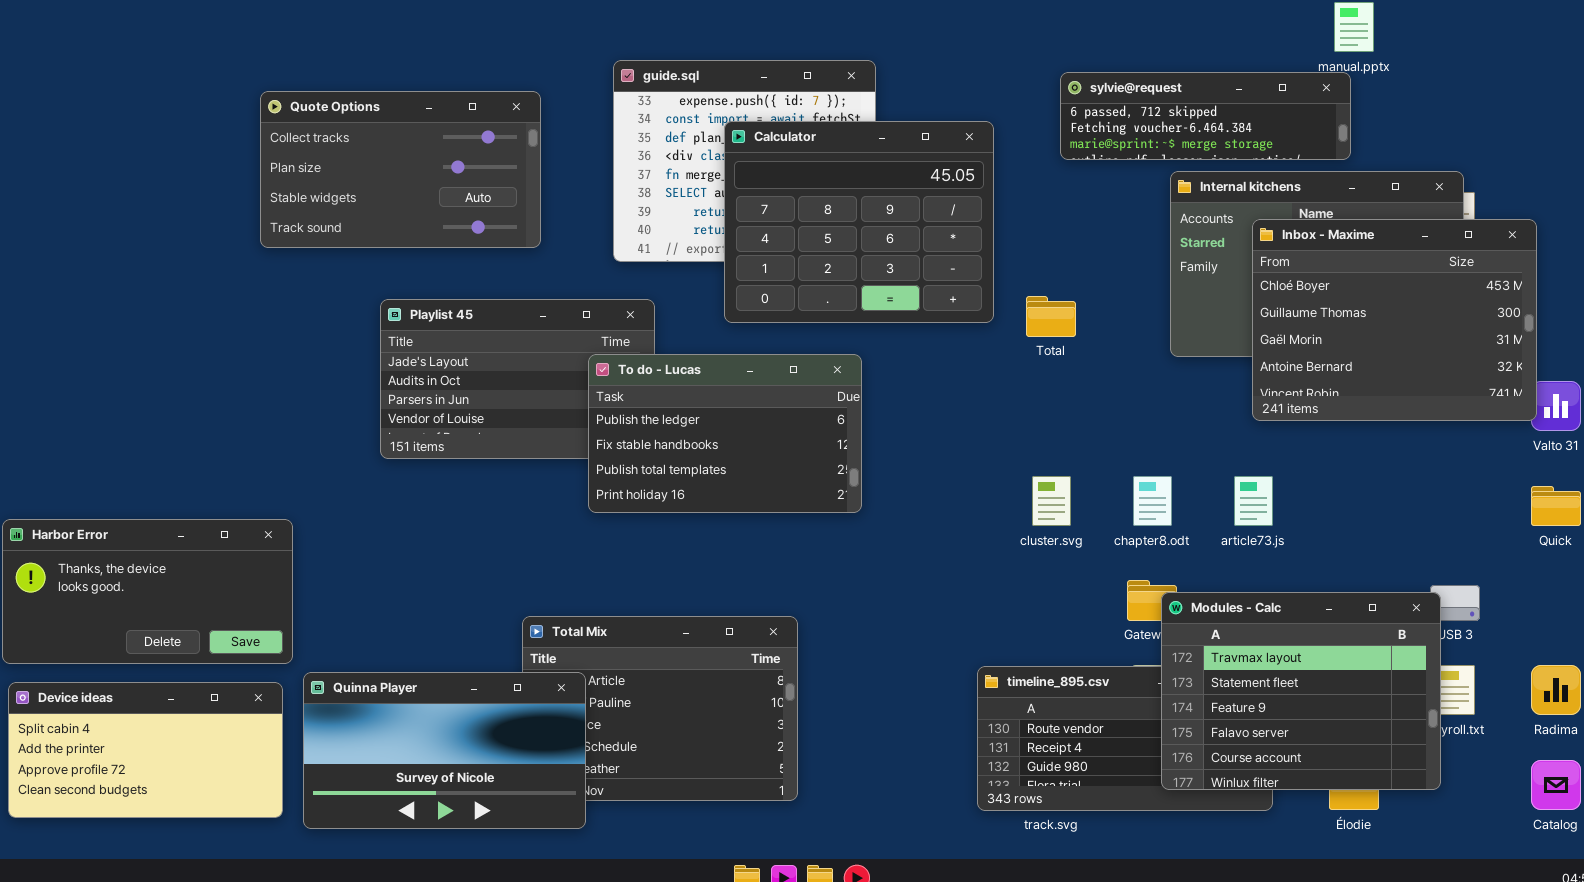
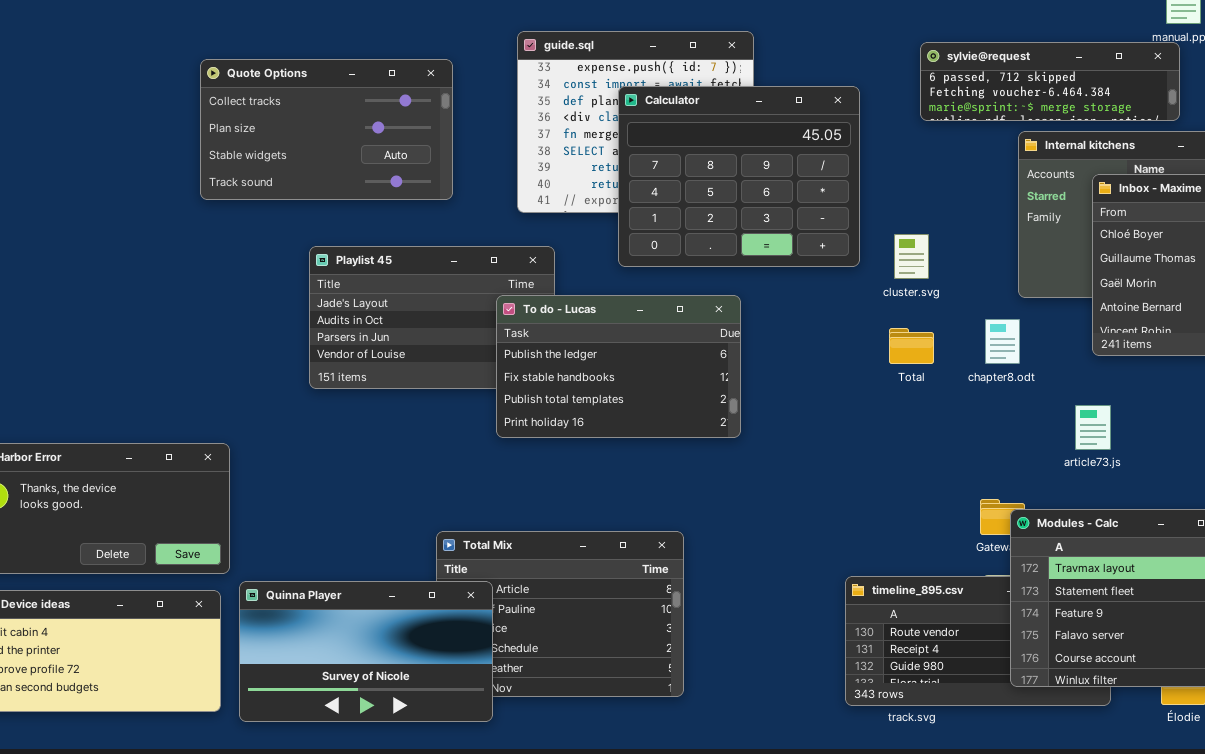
Total: [1026,296,1076,337] -> [889,328,934,364], moved
cluster.svg: [1032,476,1071,526] -> [894,234,929,279], moved
chapter8.odt: [1133,476,1172,526] -> [985,319,1020,364], moved

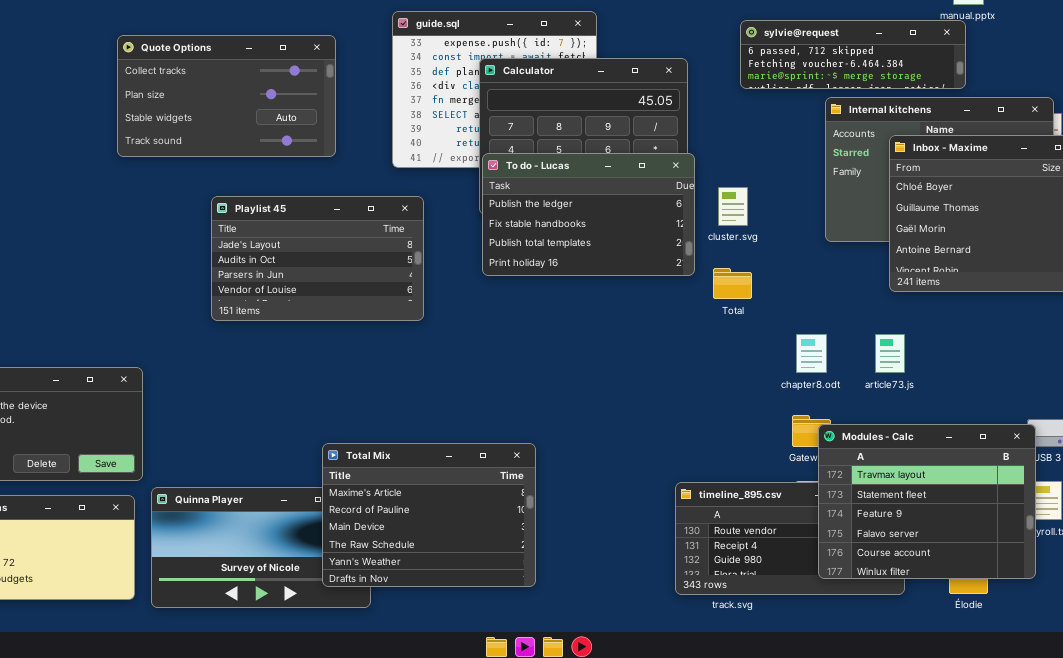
To do - Lucas: [496,295,741,438] -> [482,153,695,276], moved
chapter8.odt: [985,319,1020,364] -> [796,334,827,373], moved
Total Mix: [436,531,684,697] -> [322,443,536,587], raised

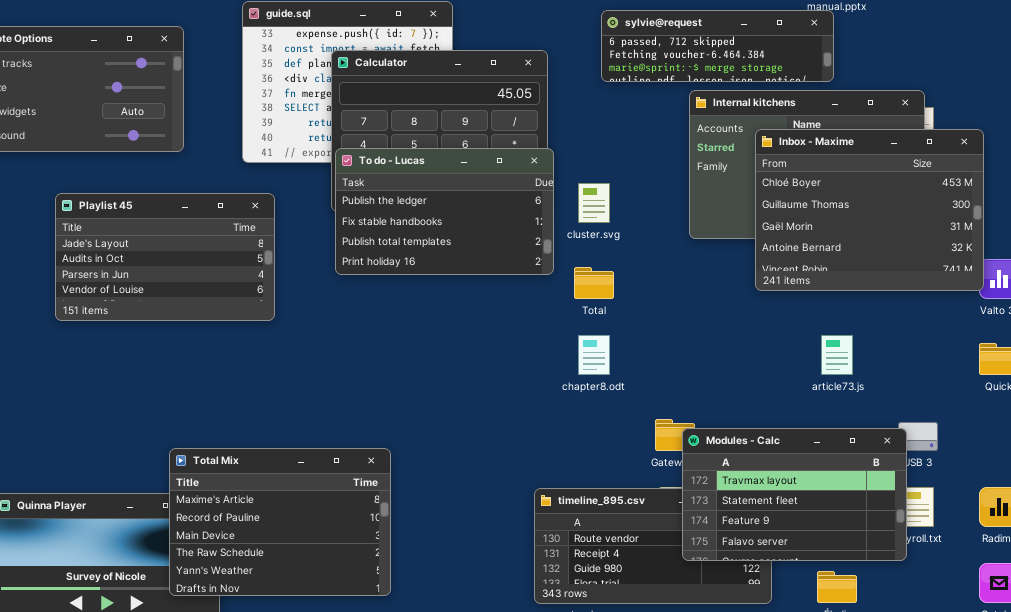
chapter8.odt: [796,334,827,373] -> [578,335,610,375], moved
article73.js: [875,334,905,373] -> [821,335,853,375], moved
Modules - Calc: [818,424,1036,579] -> [682,428,907,561], resized

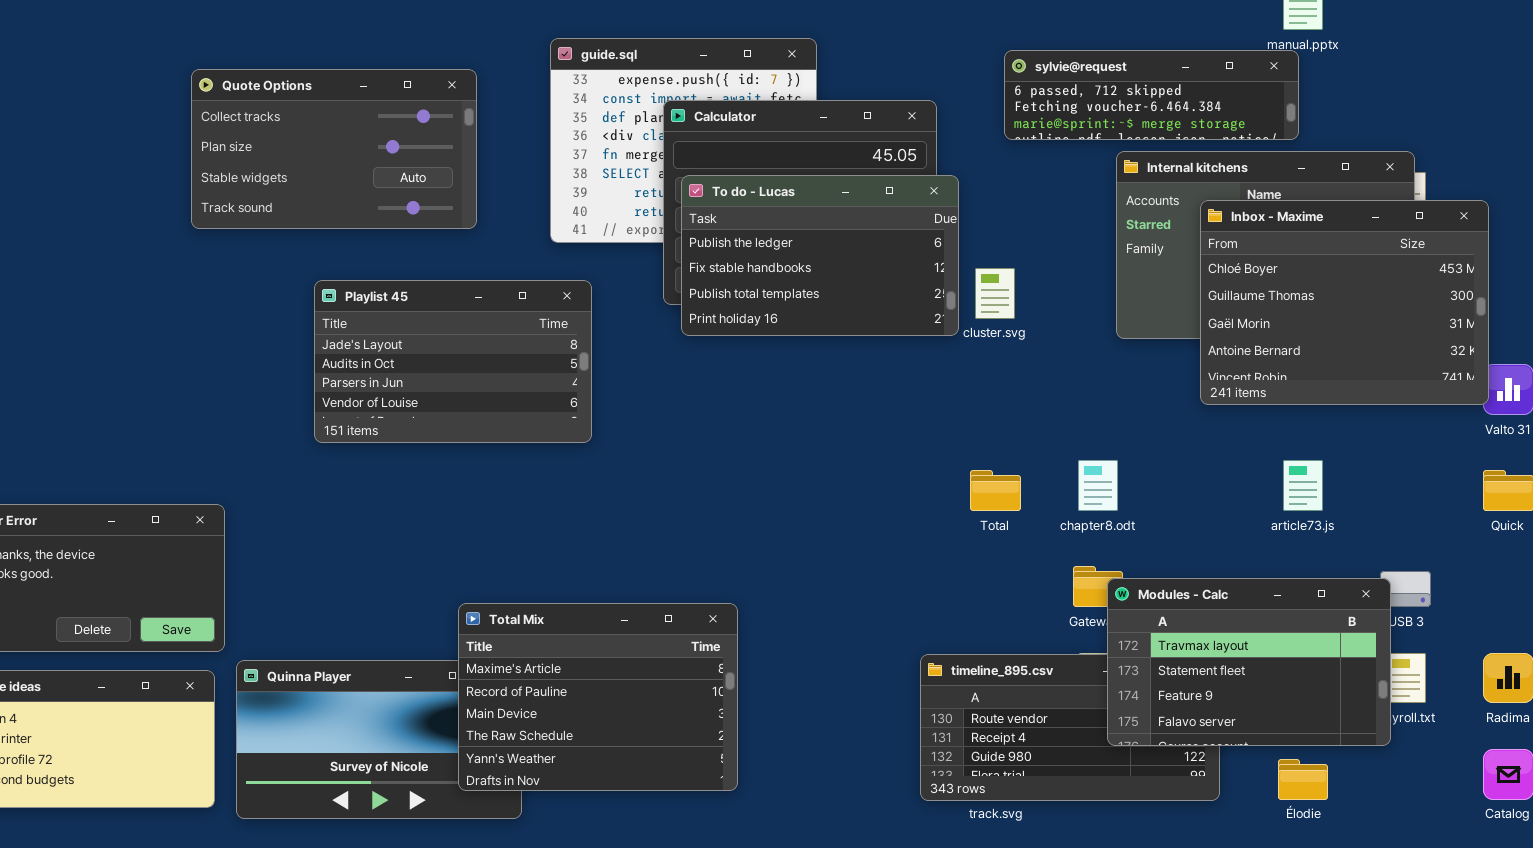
To do - Lucas: [335,148,554,275] -> [681,175,959,336], moved
Total: [574,267,614,299] -> [970,470,1021,511], moved
chapter8.odt: [578,335,610,375] -> [1078,460,1118,511], moved

